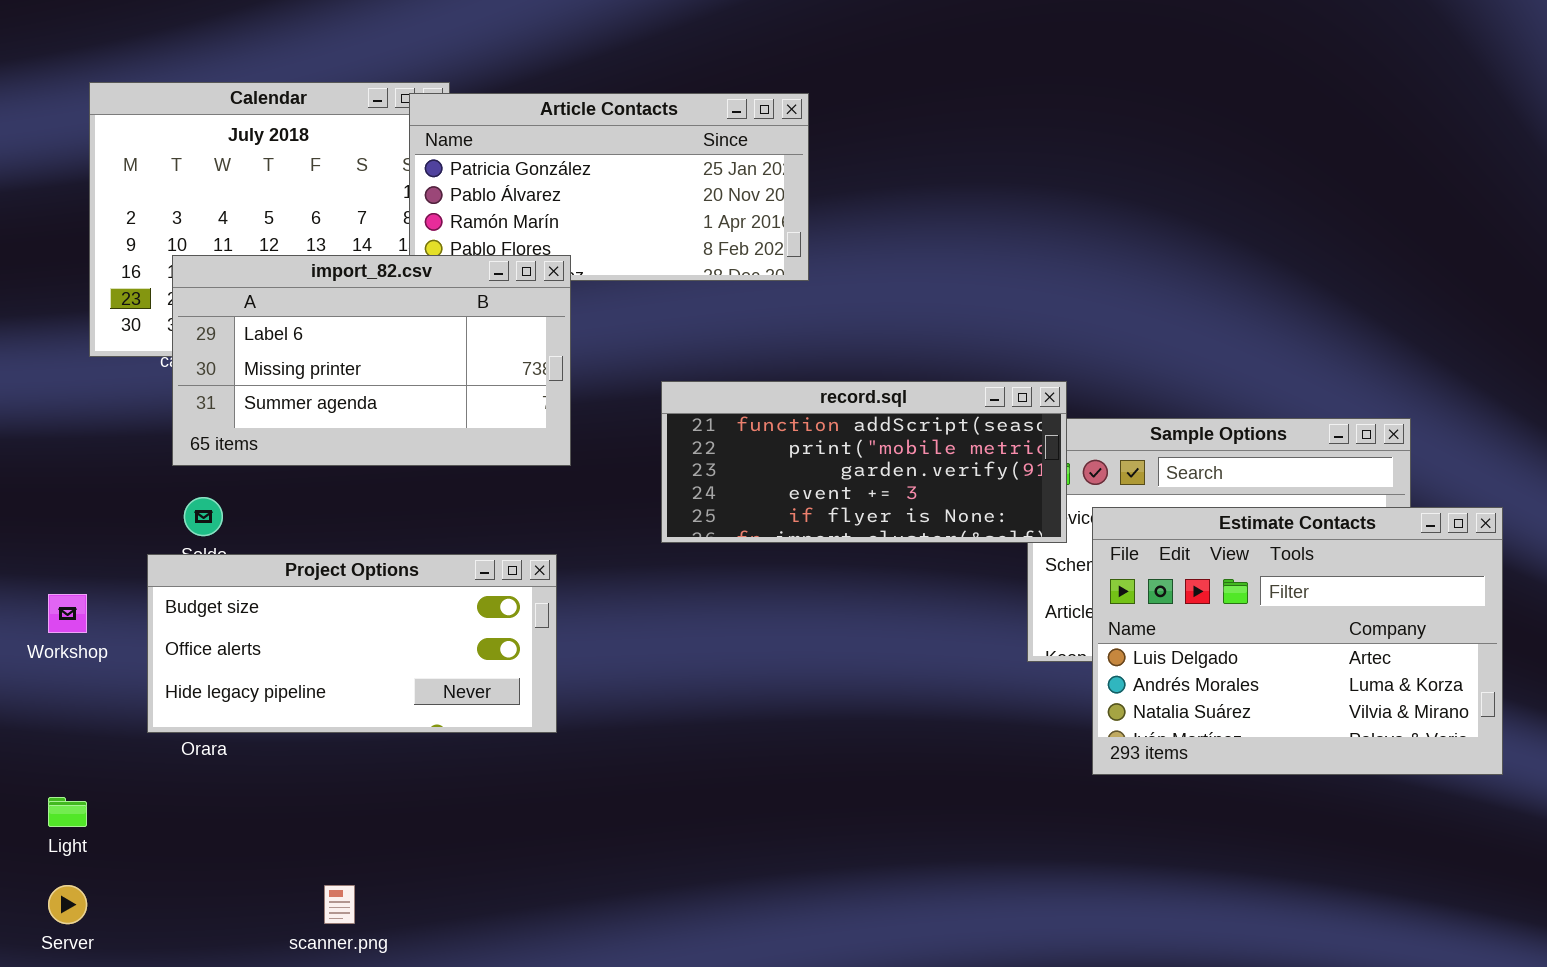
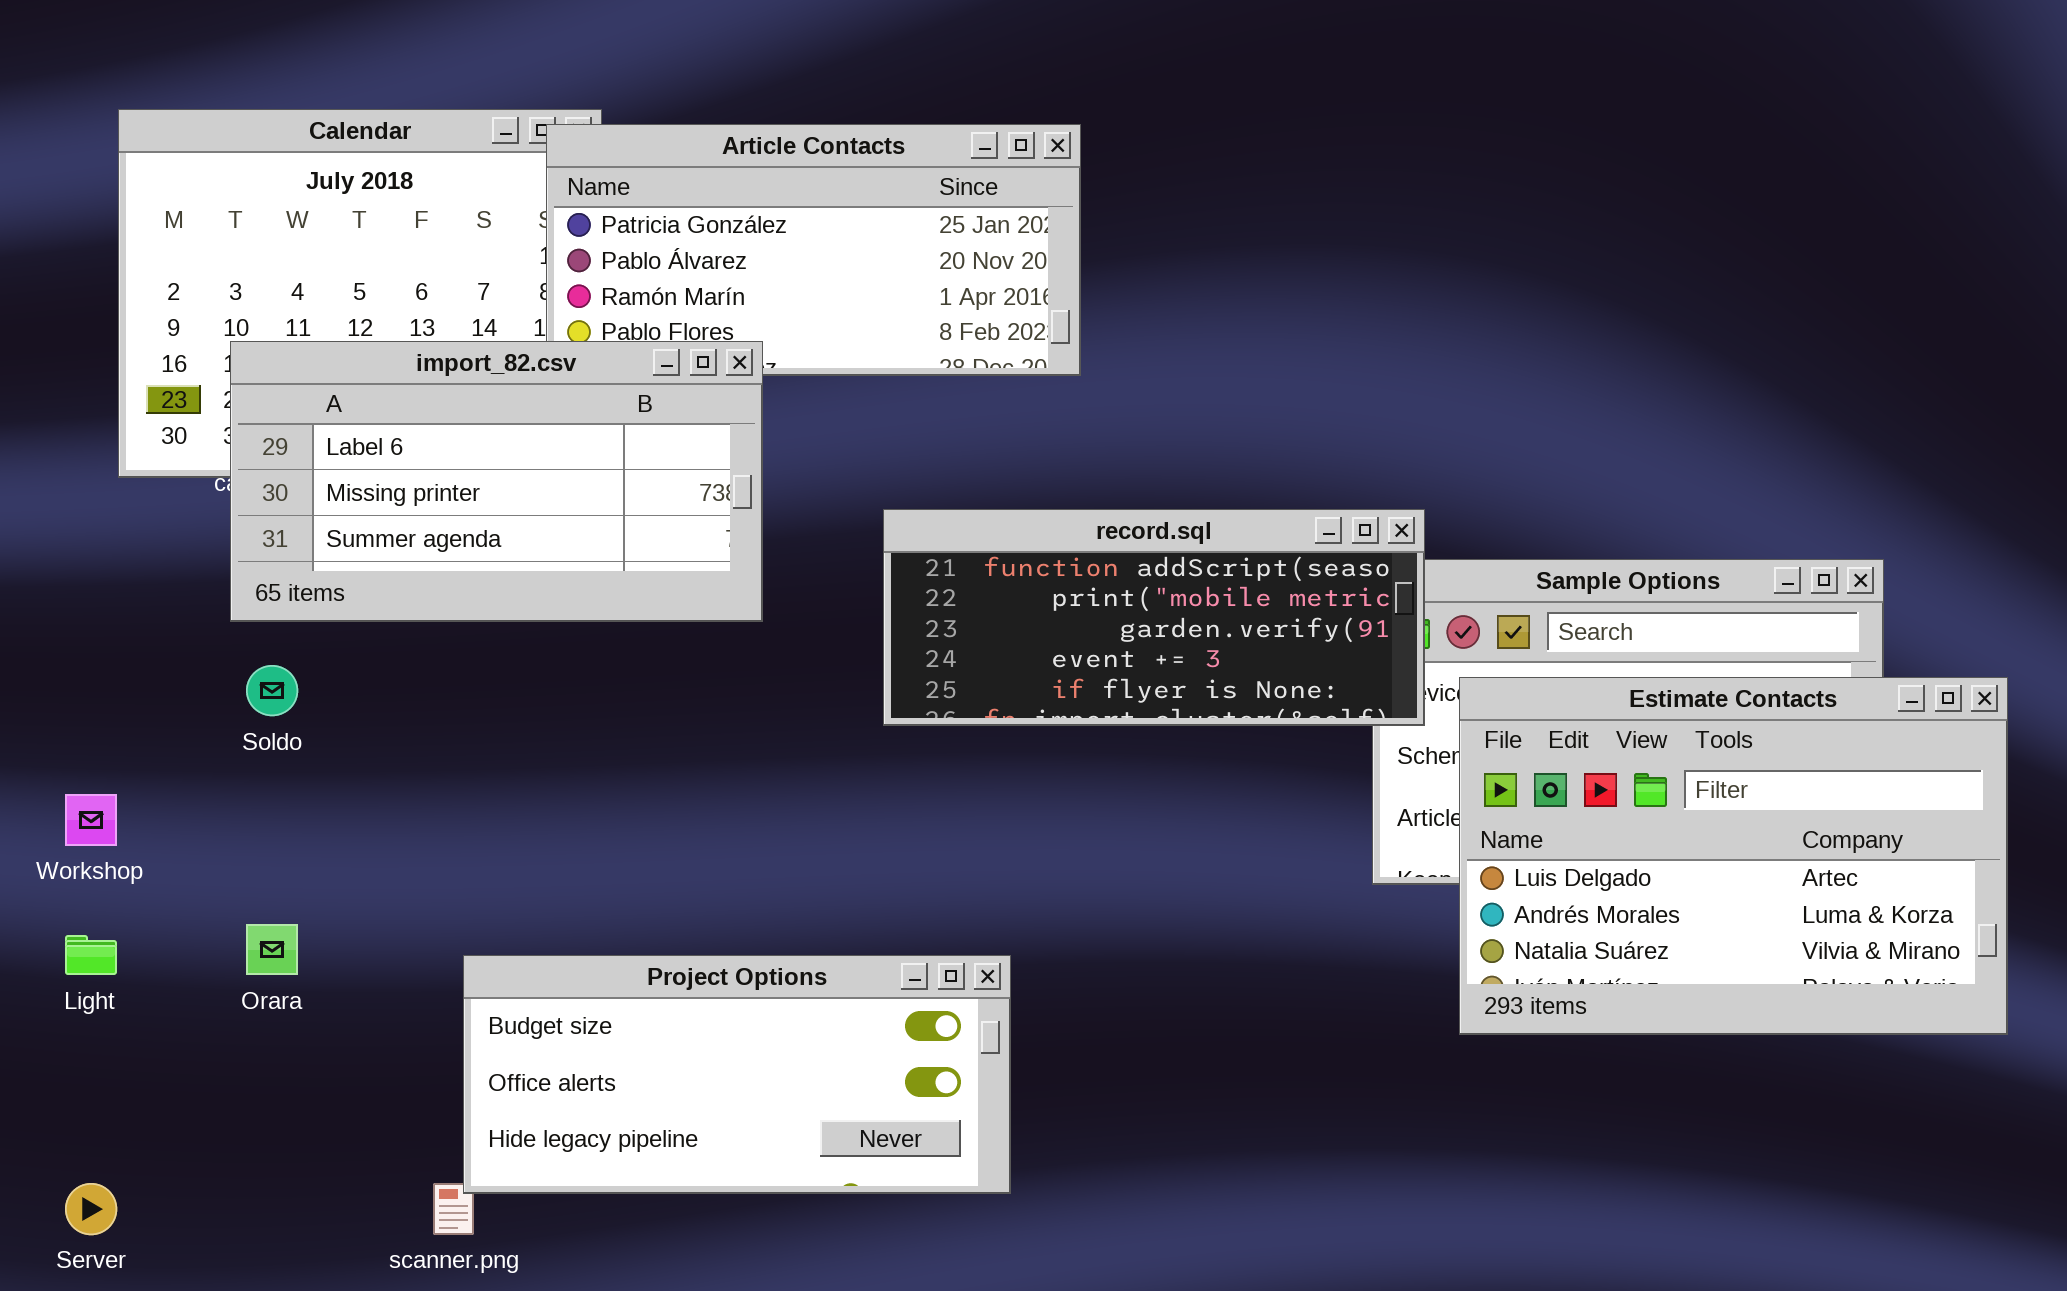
Project Options: [147,554,557,733] -> [463,955,1011,1194], moved
Light: [48,797,87,827] -> [65,935,117,975], moved

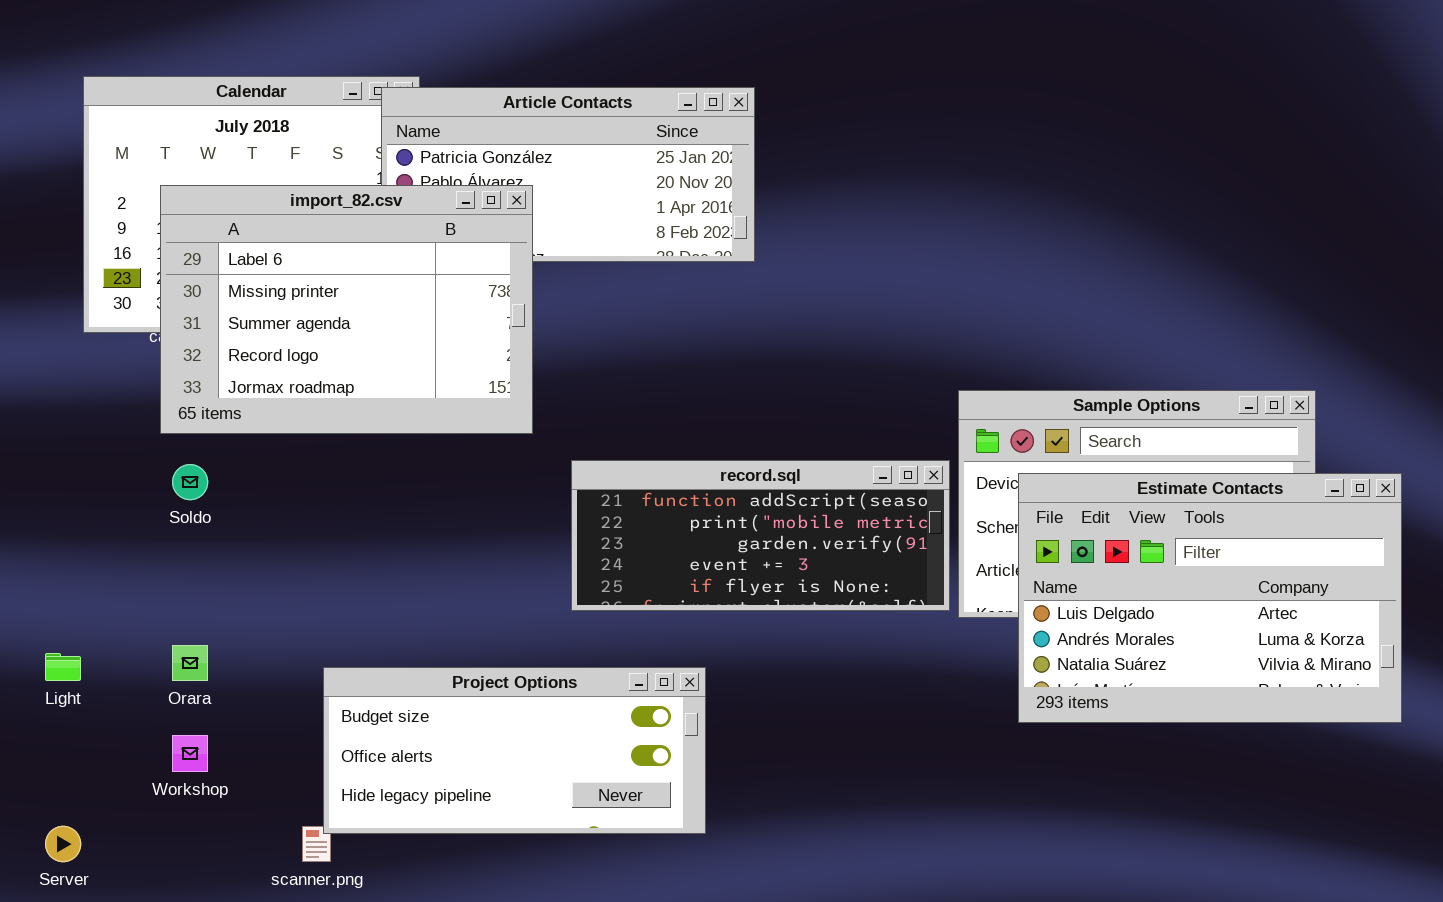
import_82.csv: [230,341,763,622] -> [160,185,533,434], resized
record.sql: [883,509,1425,726] -> [571,460,950,611], moved
Workshop: [65,794,117,846] -> [172,735,208,772], moved

